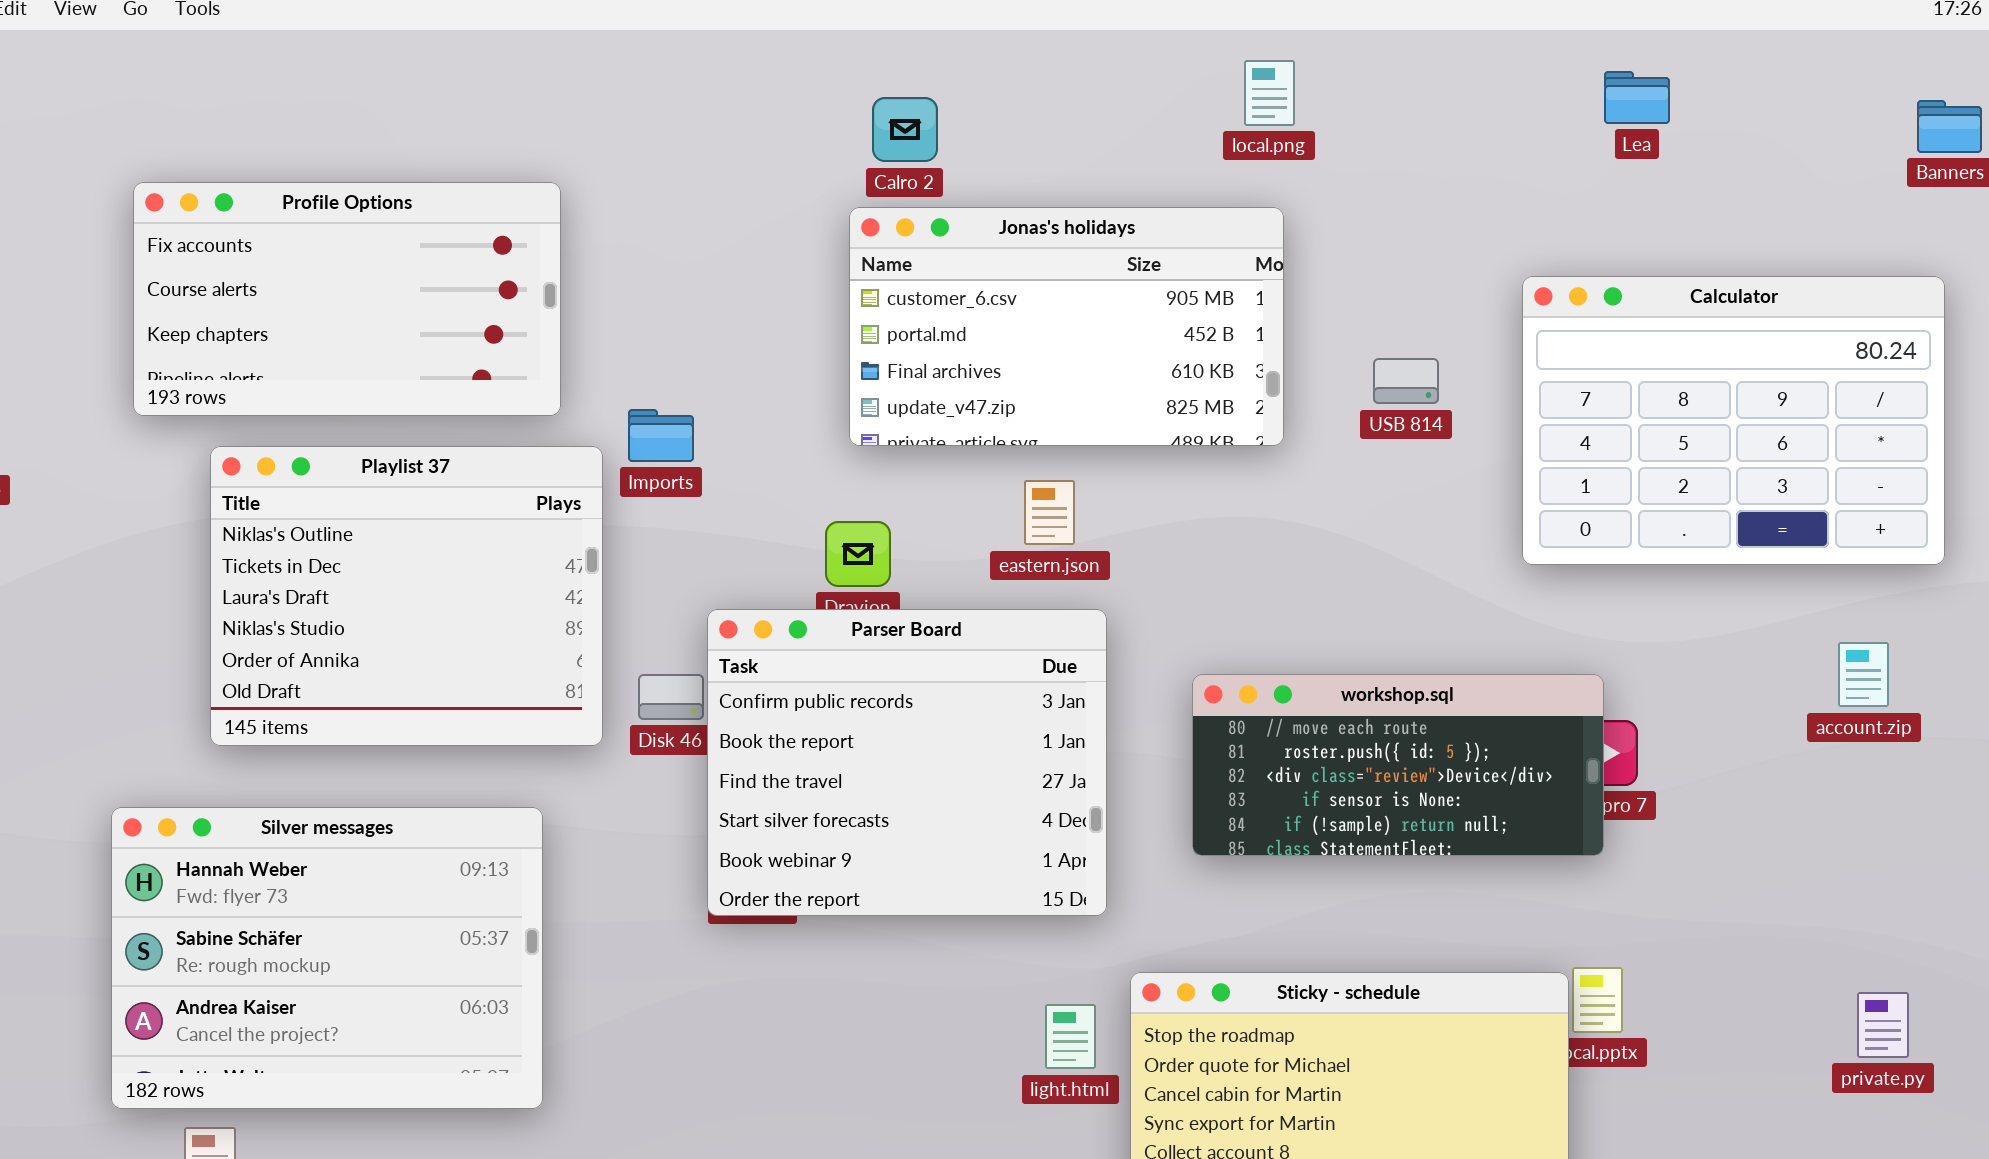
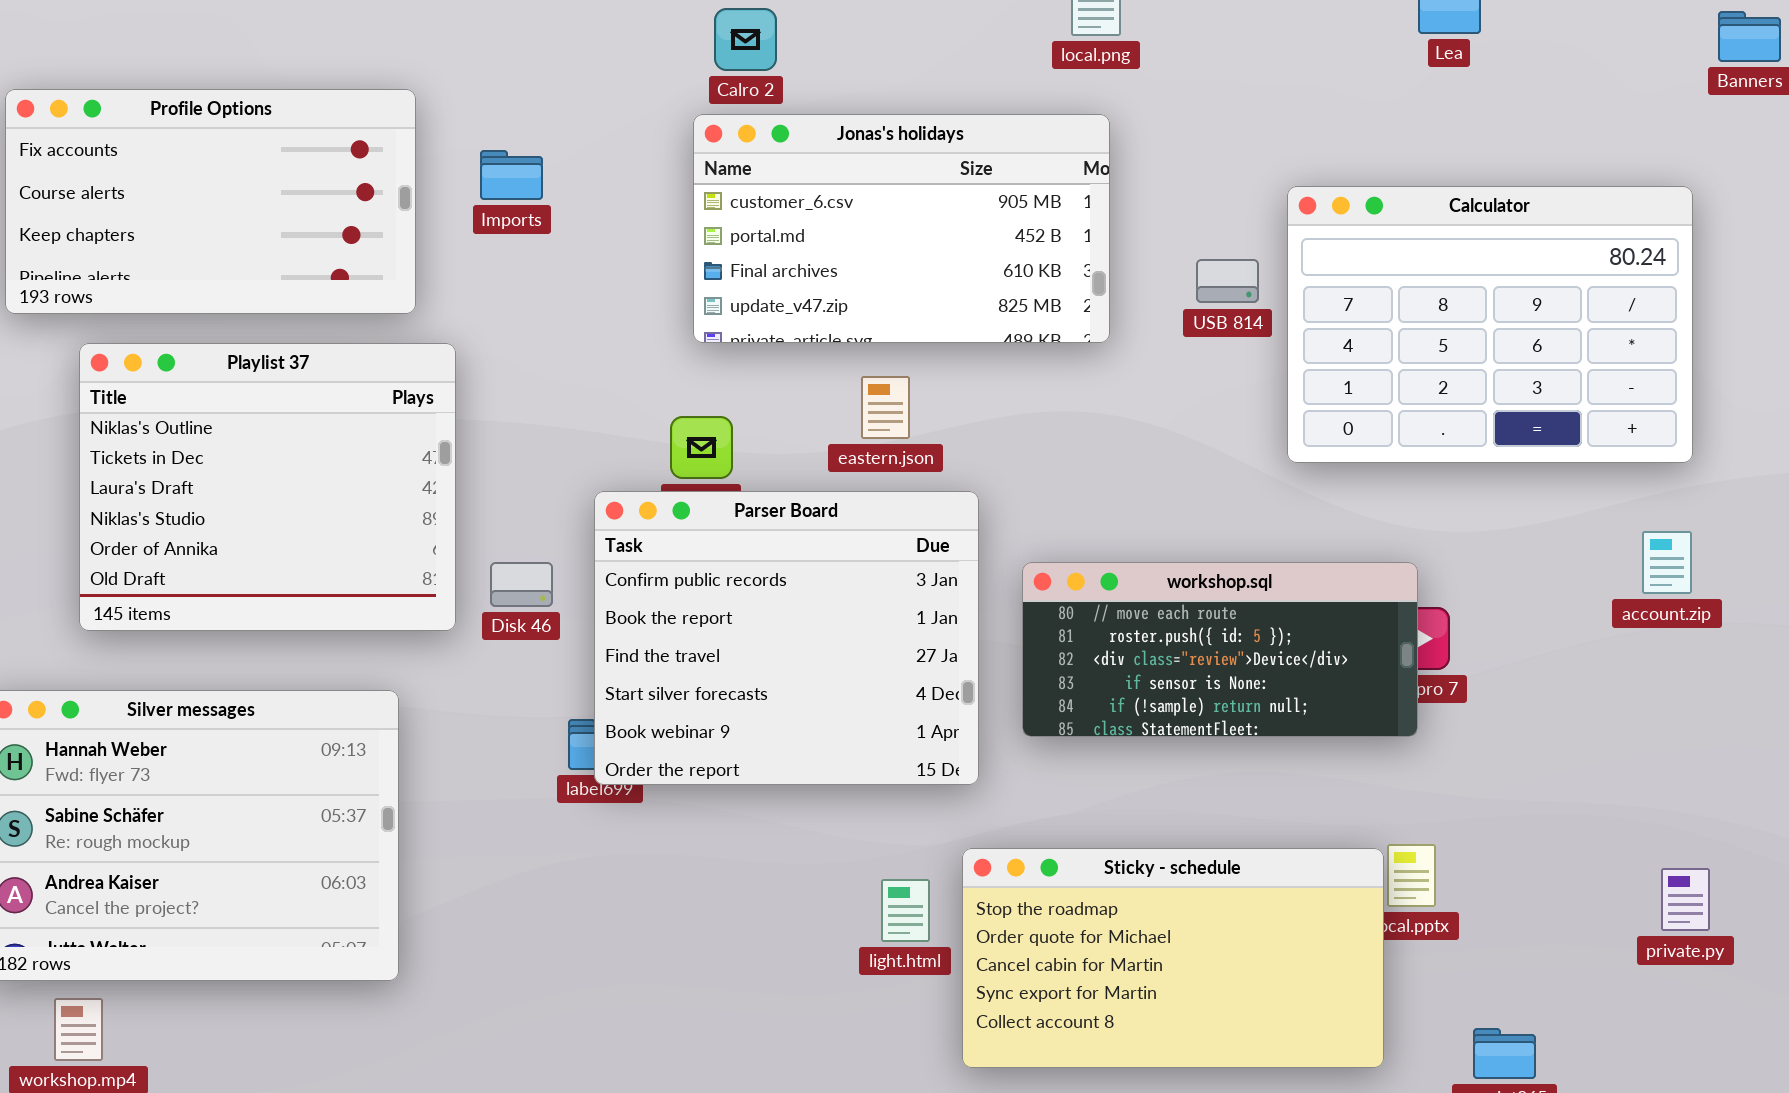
Calculator: [1522,276,1945,565] -> [1287,186,1693,463], moved
Imports: [628,409,694,462] -> [480,150,543,200], moved
Parser Board: [707,609,1107,916] -> [594,491,979,785], moved

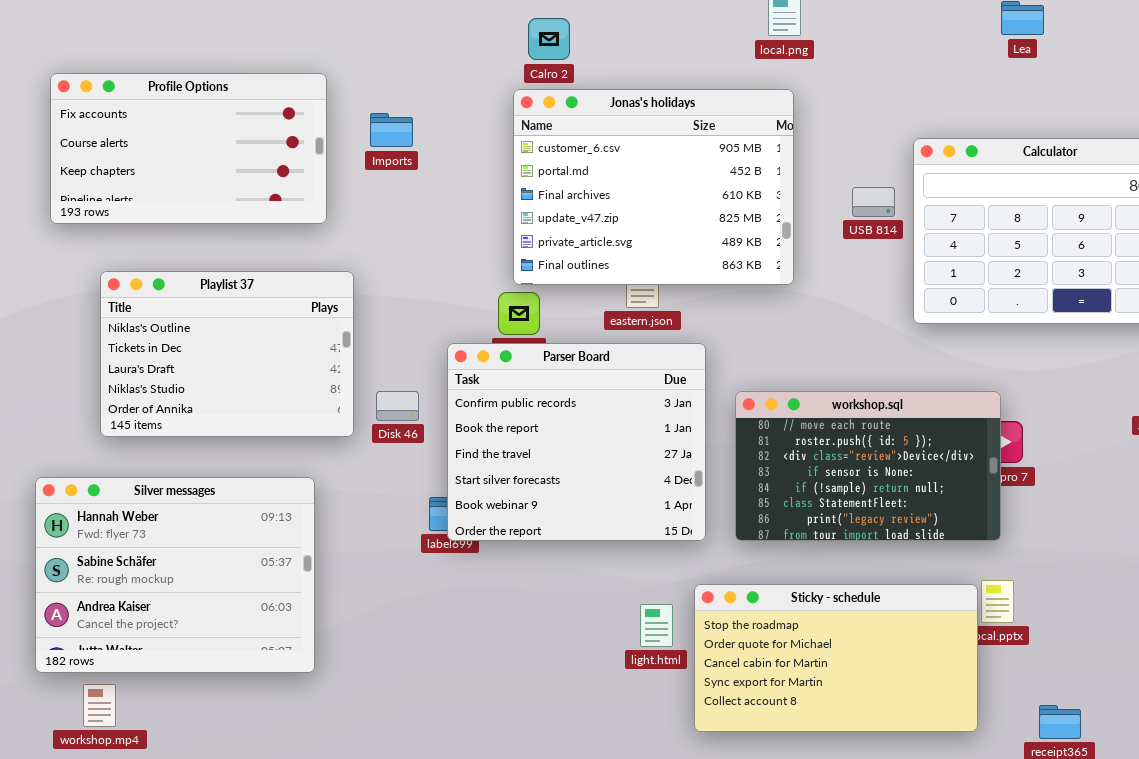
Jonas's holidays: [693,114,1110,343] -> [513,89,794,285], resized
Playlist 37: [79,343,456,631] -> [100,271,354,437], resized
workshop.sql: [1022,562,1418,737] -> [735,391,1001,541], resized

